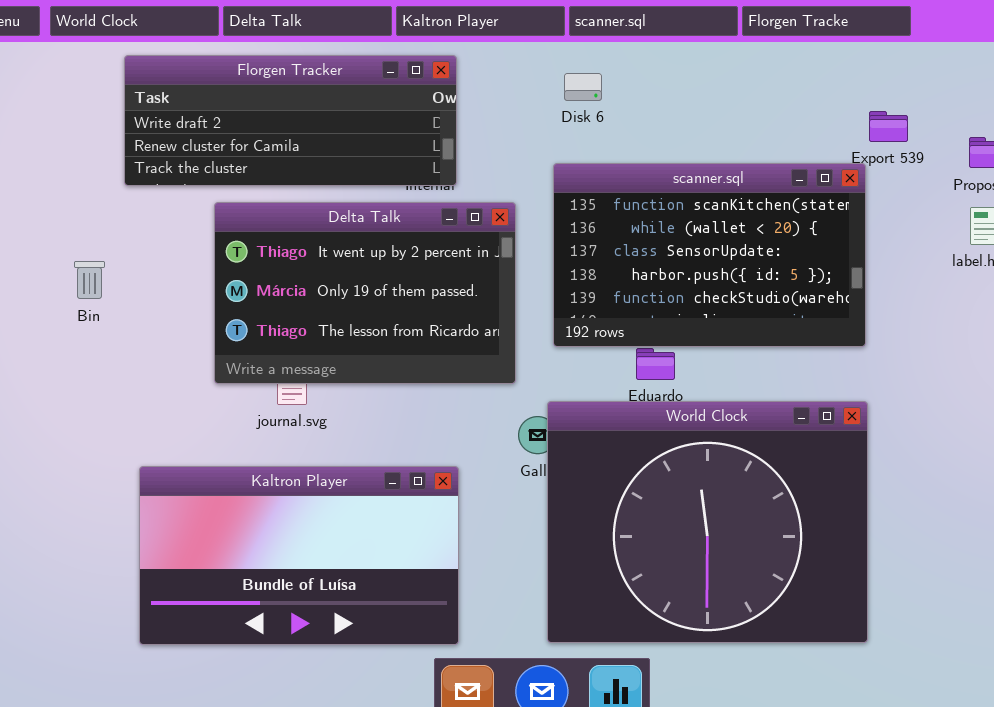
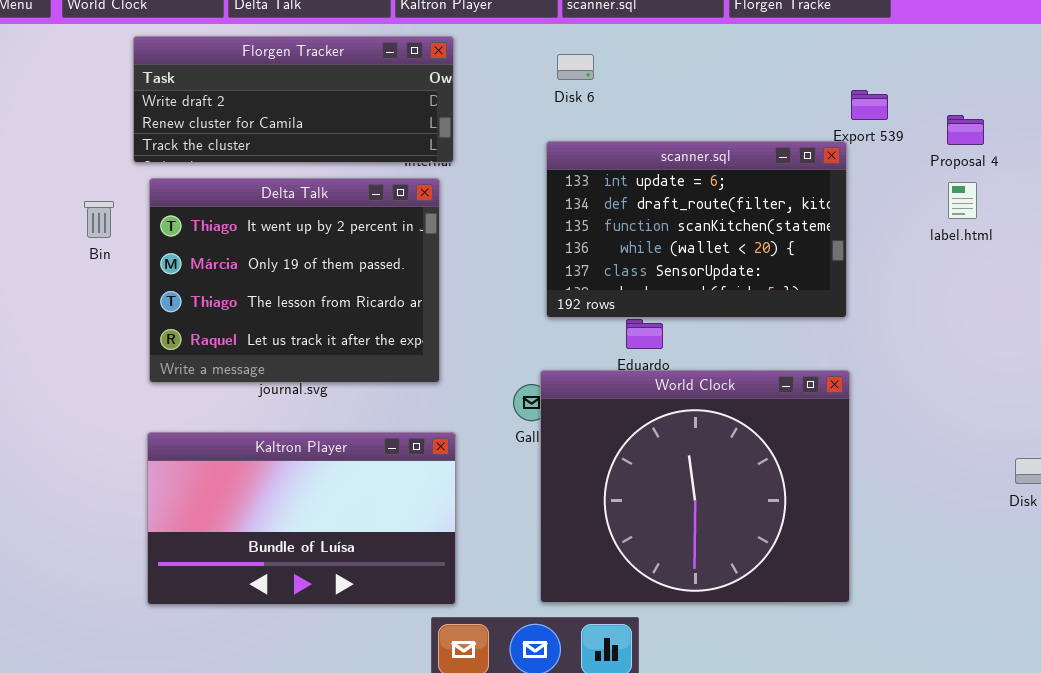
scanner.sql: [553,163,866,347] -> [546,141,847,318], scrolled up 2 rows
Delta Talk: [214,202,516,384] -> [149,178,440,383], moved, resized
Bin: [74,261,105,299] -> [84,201,114,238], moved

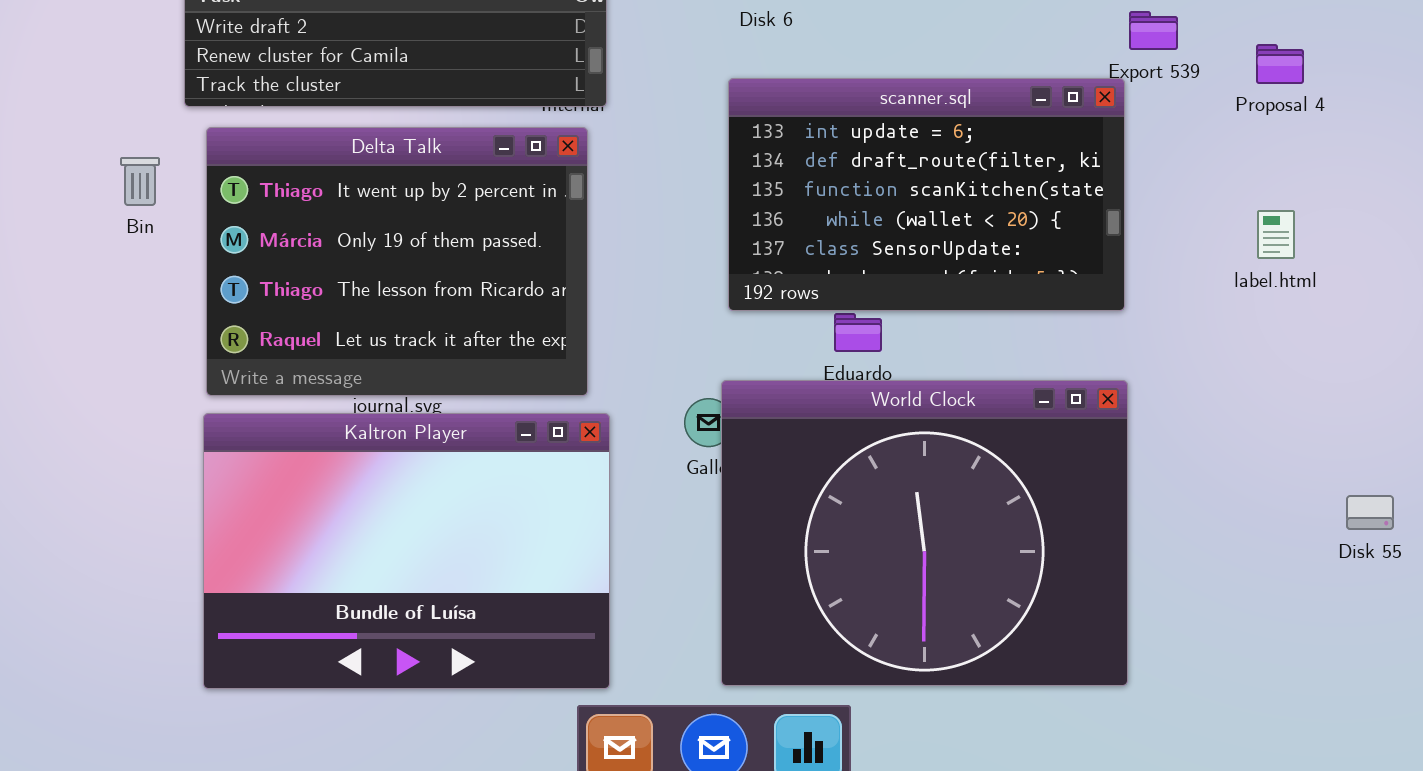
label.html: [948,182,977,219] -> [1257,210,1295,259], moved
Kaltron Player: [147,432,456,605] -> [203,413,610,689], resized

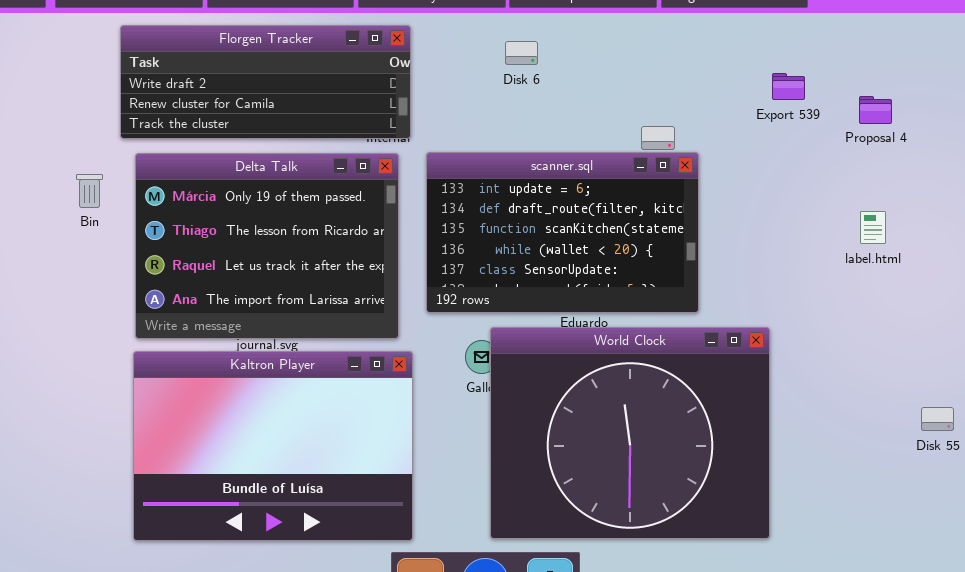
scanner.sql: [728,78,1125,311] -> [426,152,699,313], moved
Delta Talk: [206,127,588,396] -> [135,153,399,339], scrolled down 1 row

